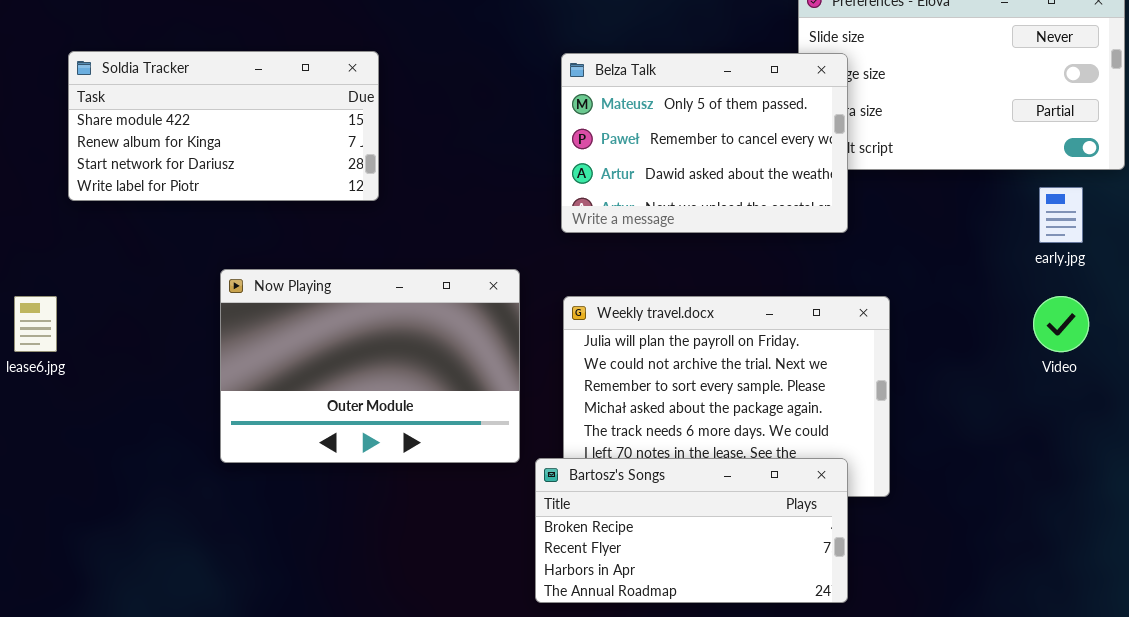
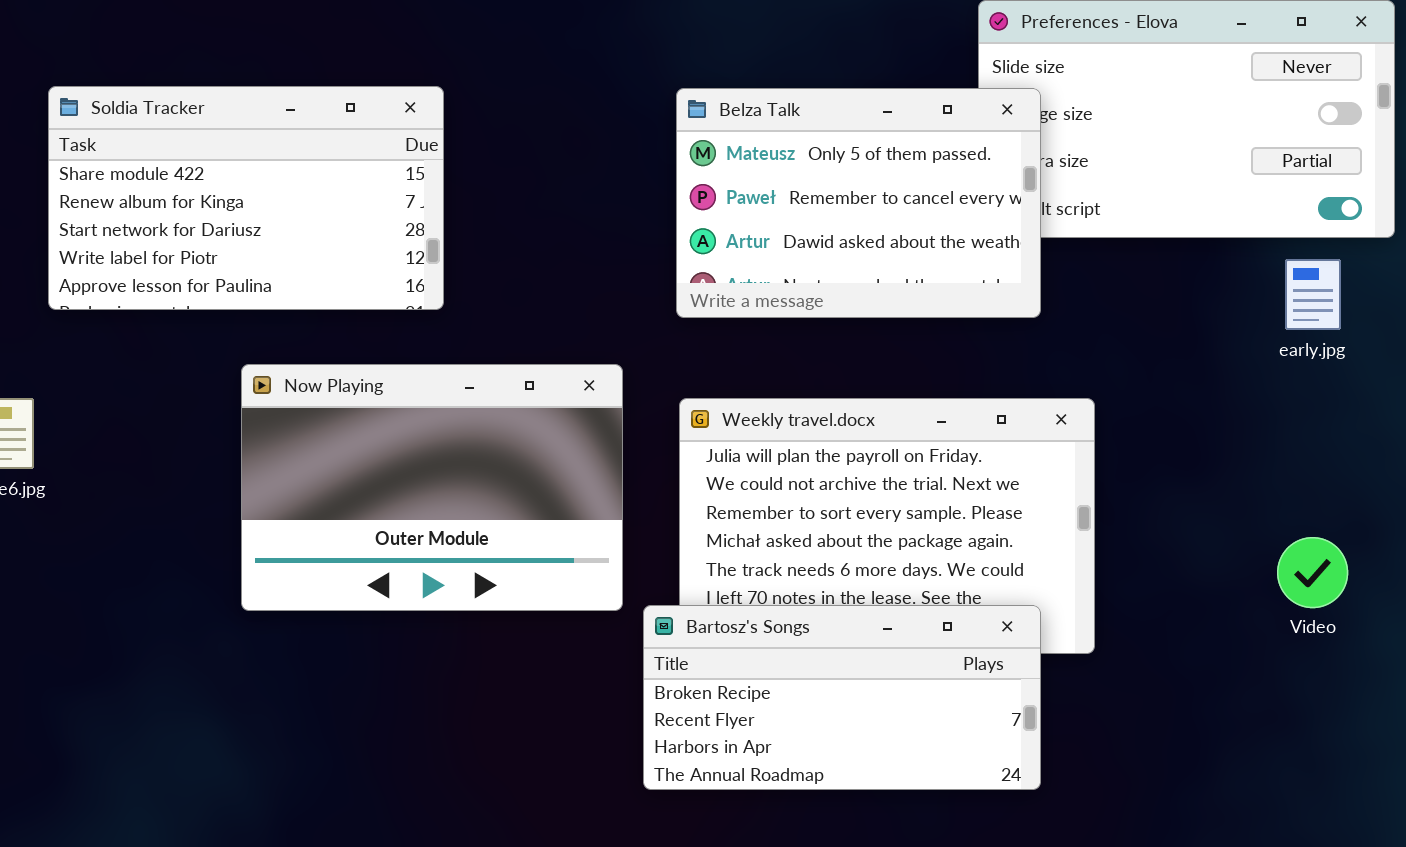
Soldia Tracker: [68,51,379,201] -> [48,86,444,310], resized
Video: [1033,296,1089,352] -> [1277,537,1348,608], moved

